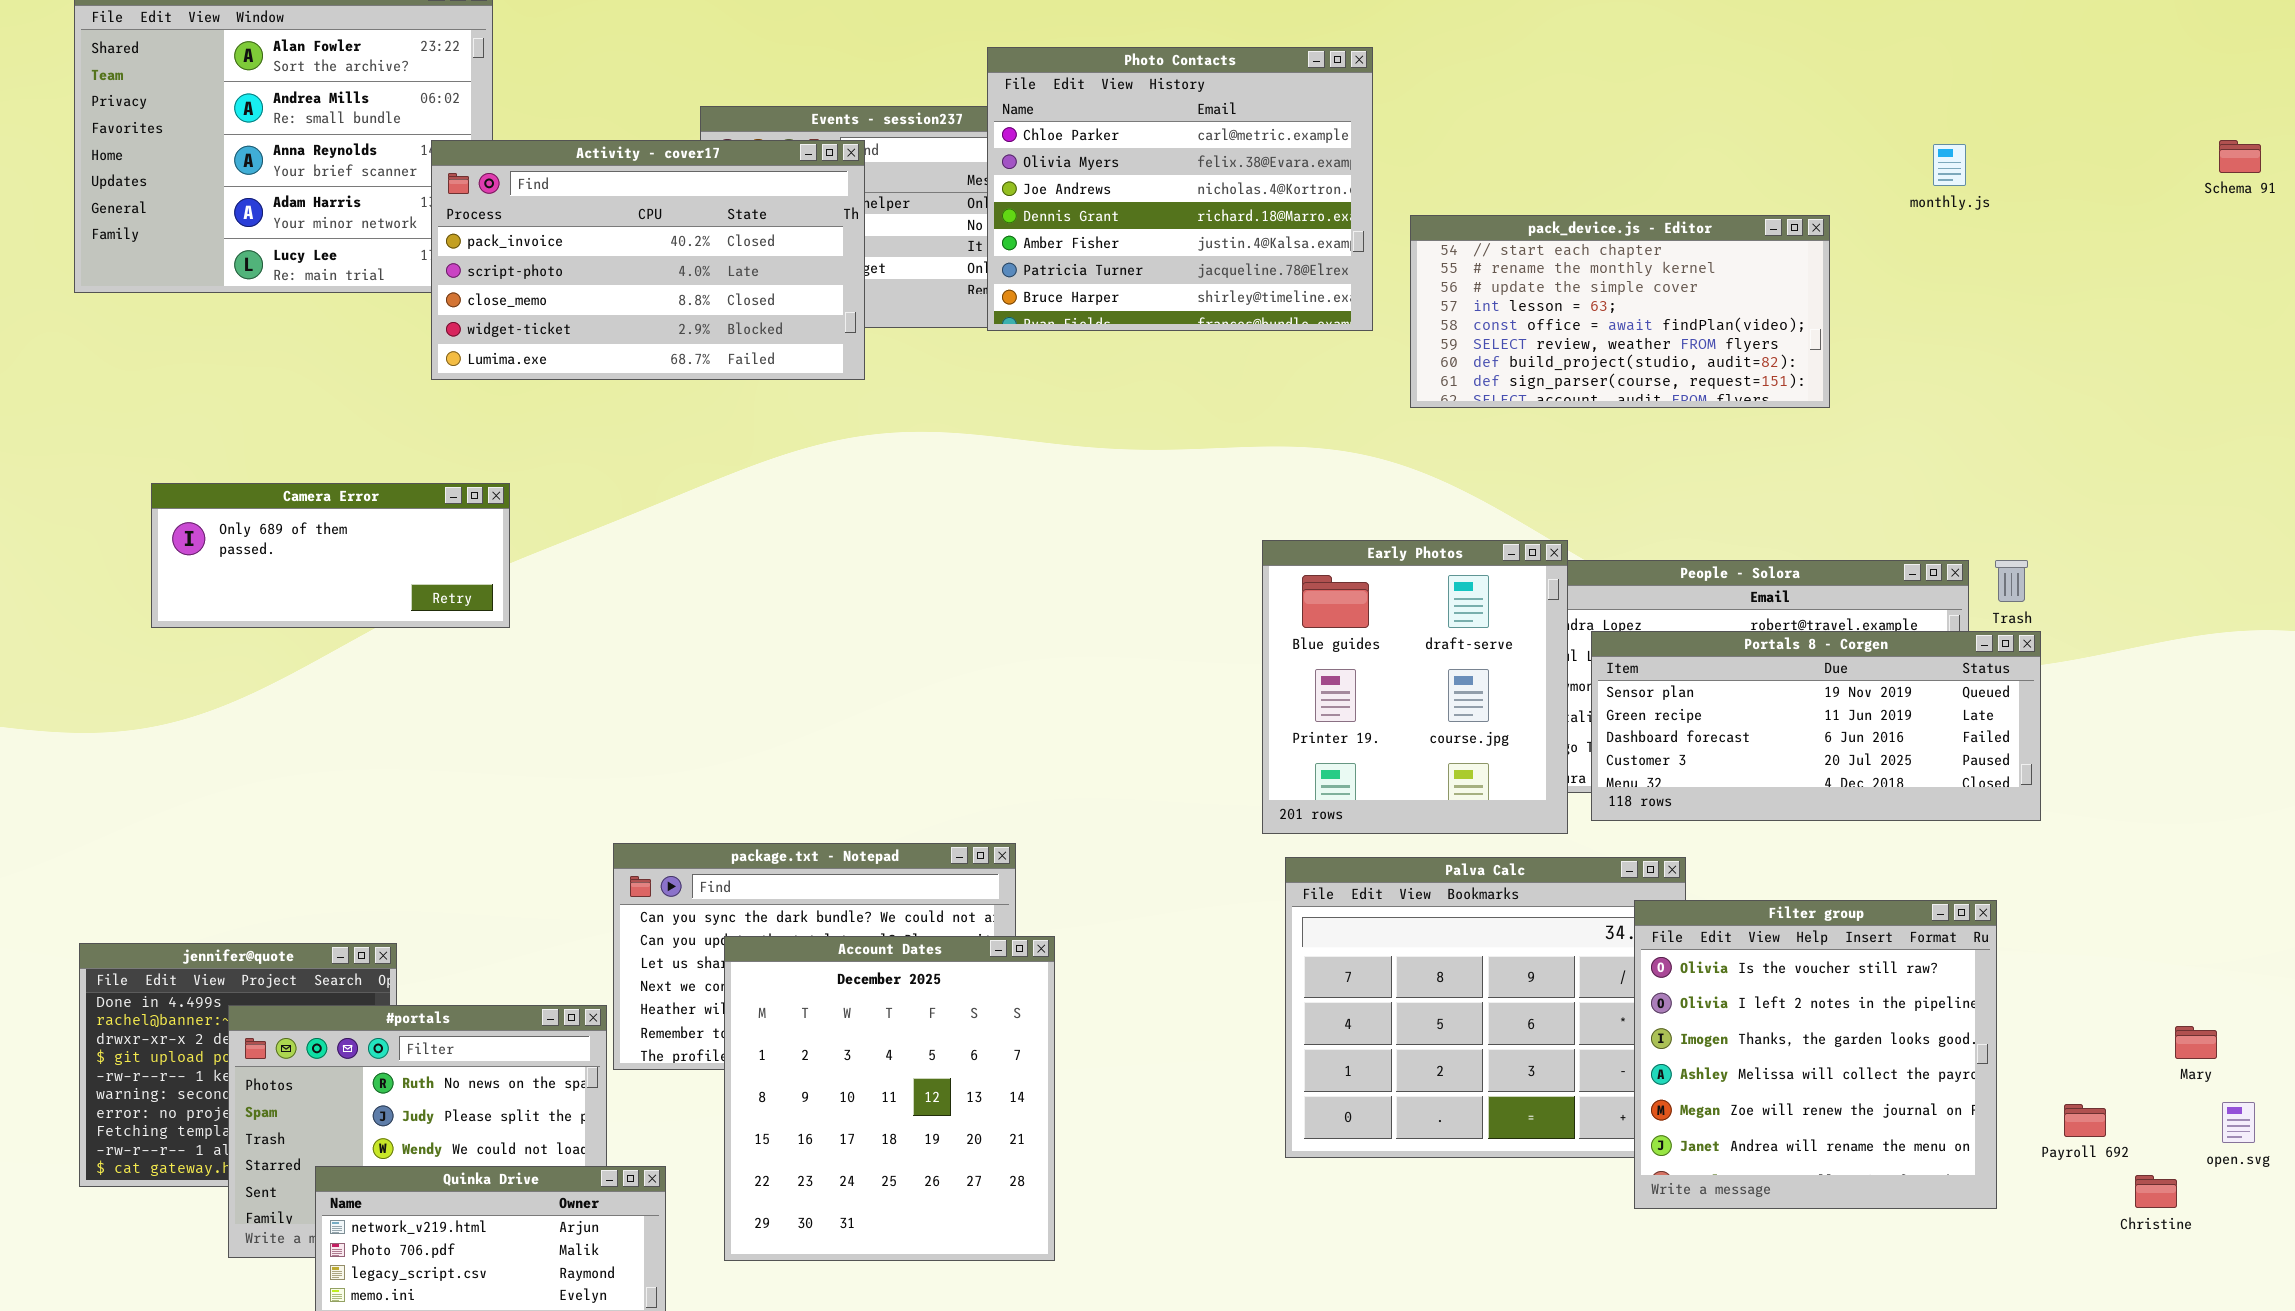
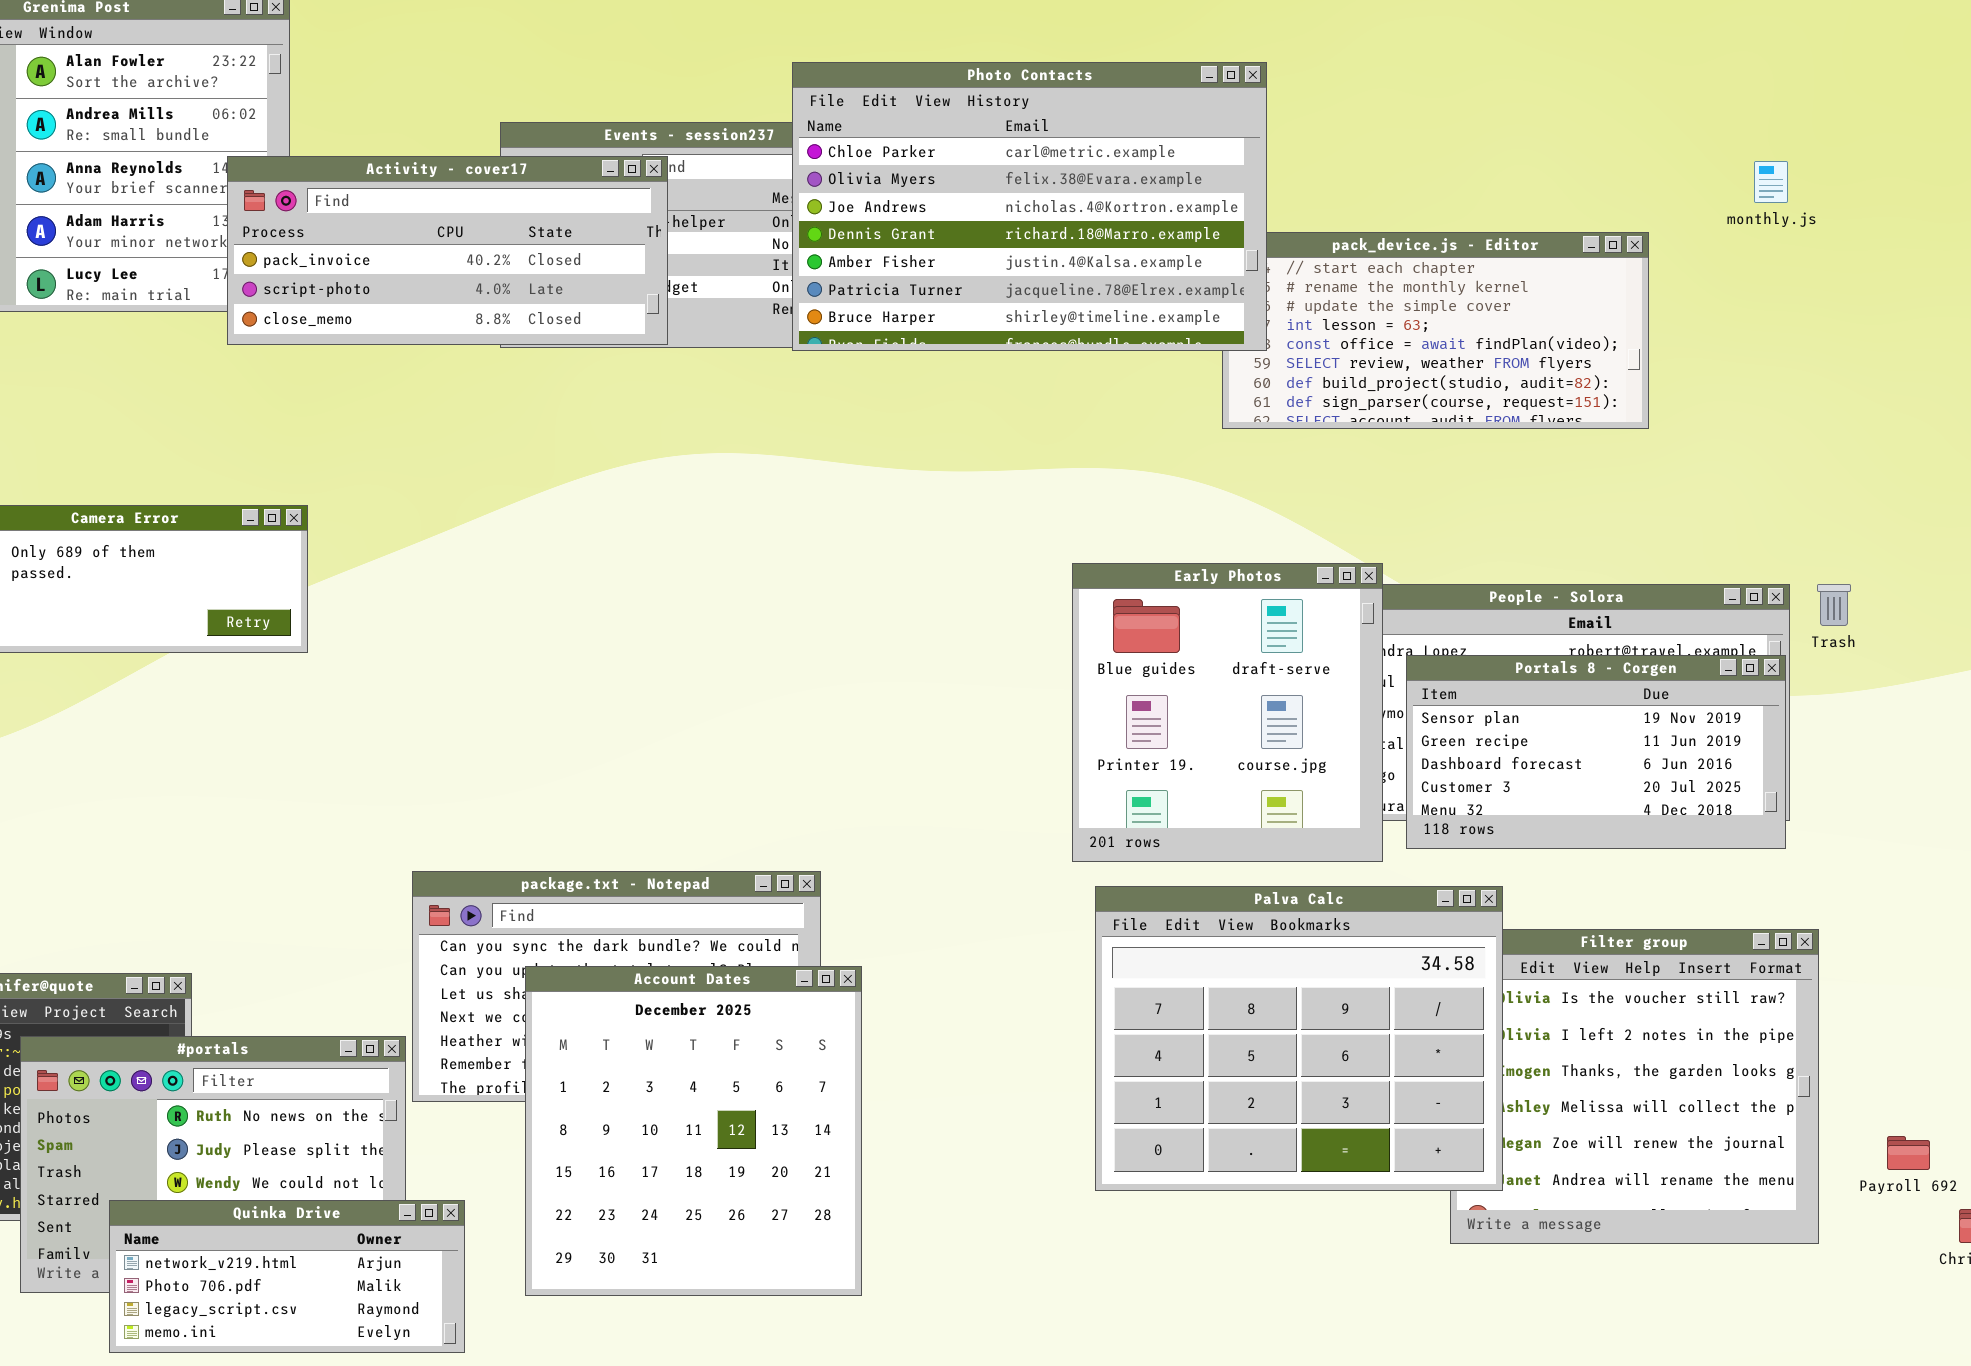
Photo Contacts: [987,47,1373,331] -> [792,62,1267,351], resized
Activity - cover17: [431,140,865,380] -> [227,156,668,345], resized
Portals 8 - Corgen: [1591,631,2041,821] -> [1406,655,1786,849], resized
Palva Calc: [1285,857,1686,1158] -> [1095,886,1503,1191], raised

